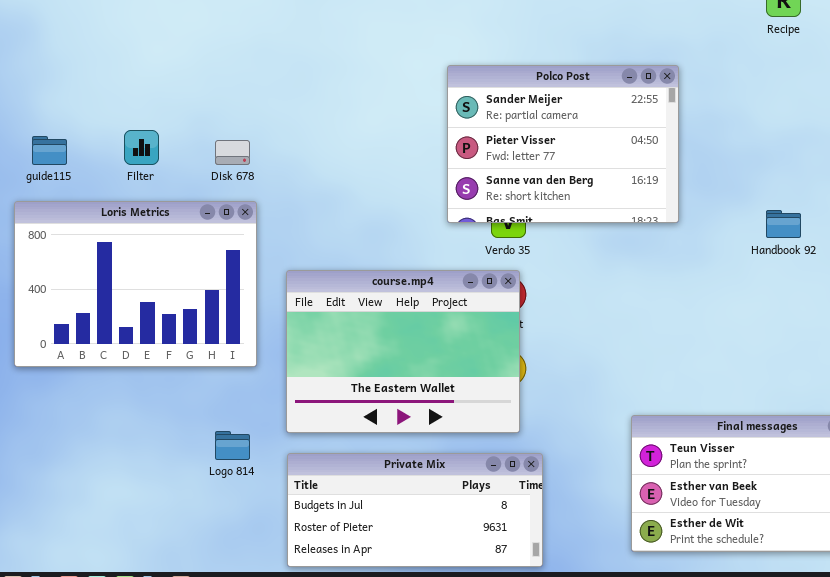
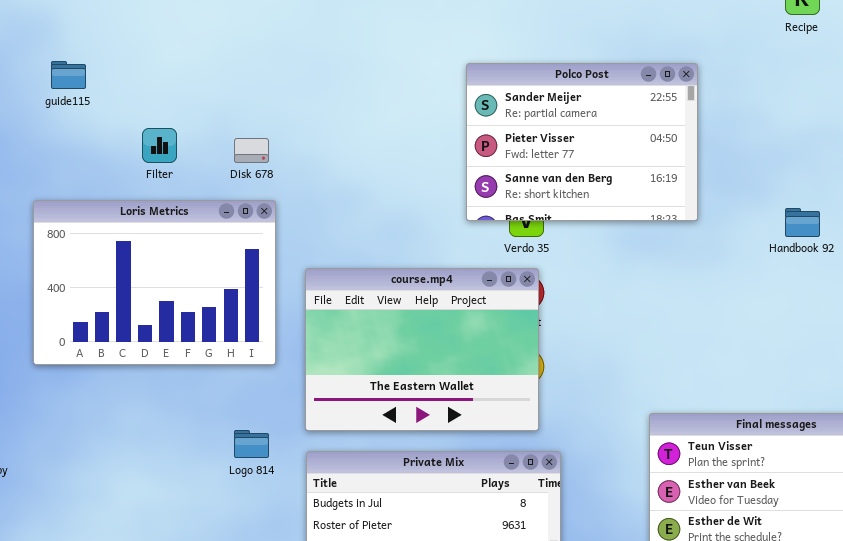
guide115: [32,136,67,165] -> [51,61,86,89], moved

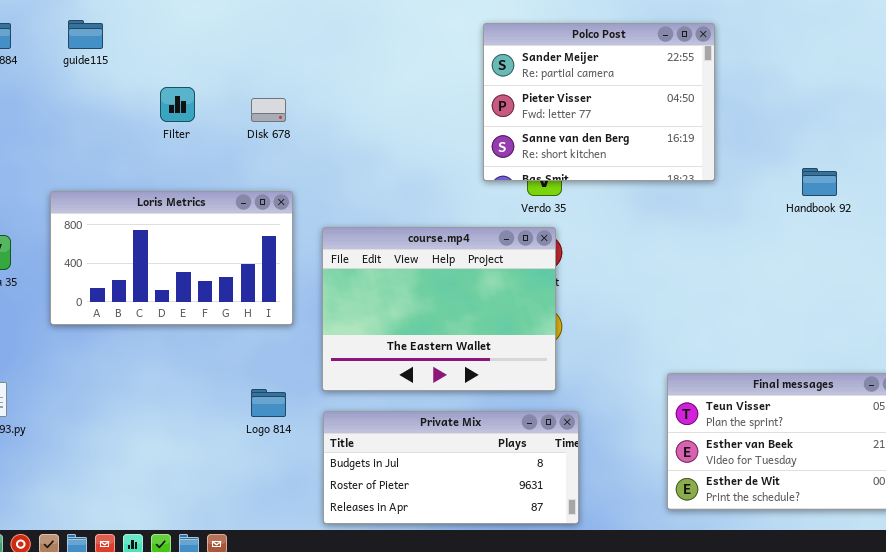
Loris Metrics: [33,200,276,365] -> [50,191,293,325], resized

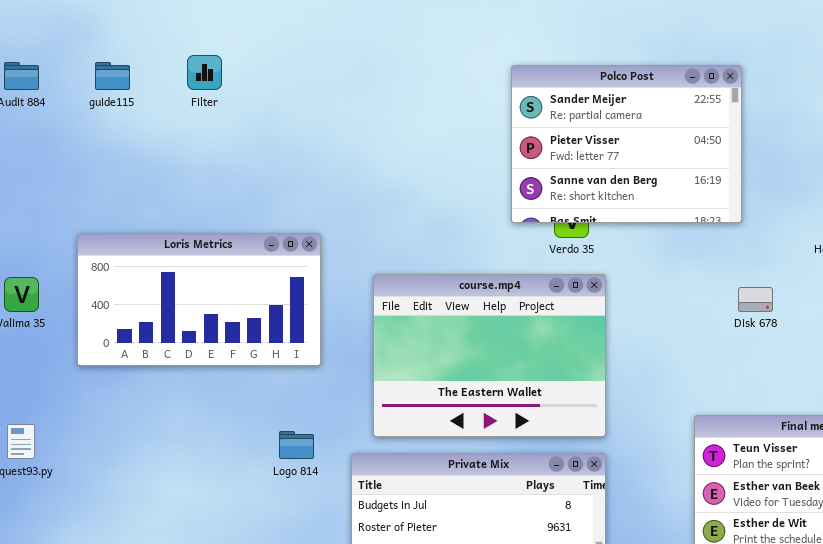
Filter: [160,87,195,122] -> [187,55,222,90], moved
Disk 678: [251,98,286,122] -> [738,287,773,312], moved
course.mp4: [322,227,556,391] -> [373,274,606,437], moved

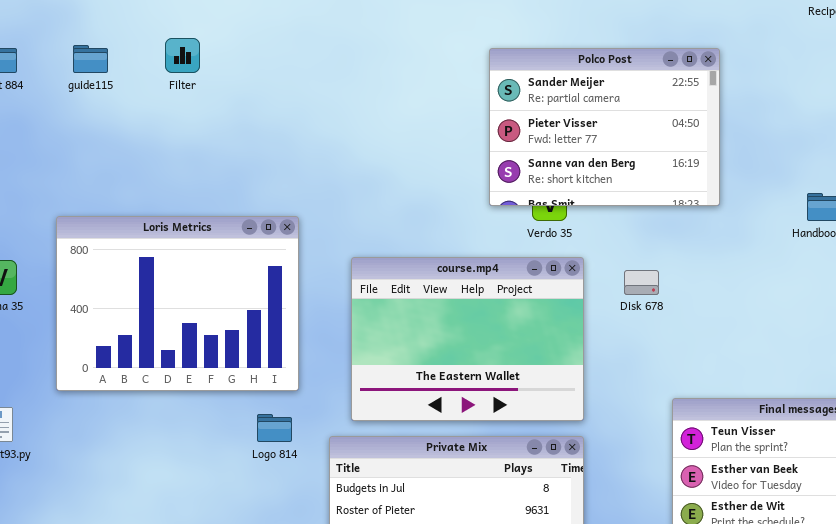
Loris Metrics: [77,233,321,366] -> [56,216,299,391], resized
Disk 678: [738,287,773,312] -> [624,270,659,295], moved

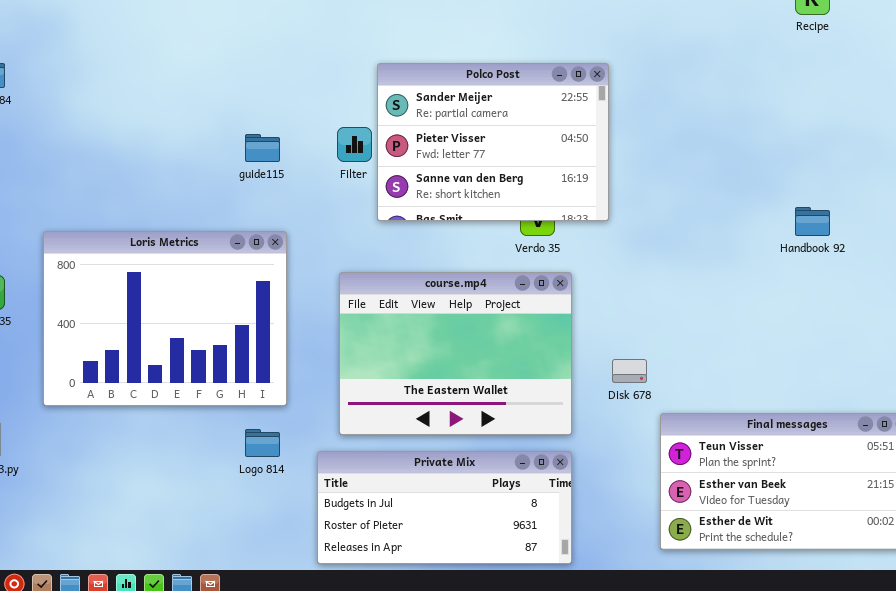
Filter: [165,38,200,73] -> [337,127,372,162], moved
guide115: [73,45,108,73] -> [245,134,280,162], moved
Polco Post: [489,48,720,206] -> [377,63,609,221], moved
Disk 678: [624,270,659,295] -> [612,359,647,383], moved

